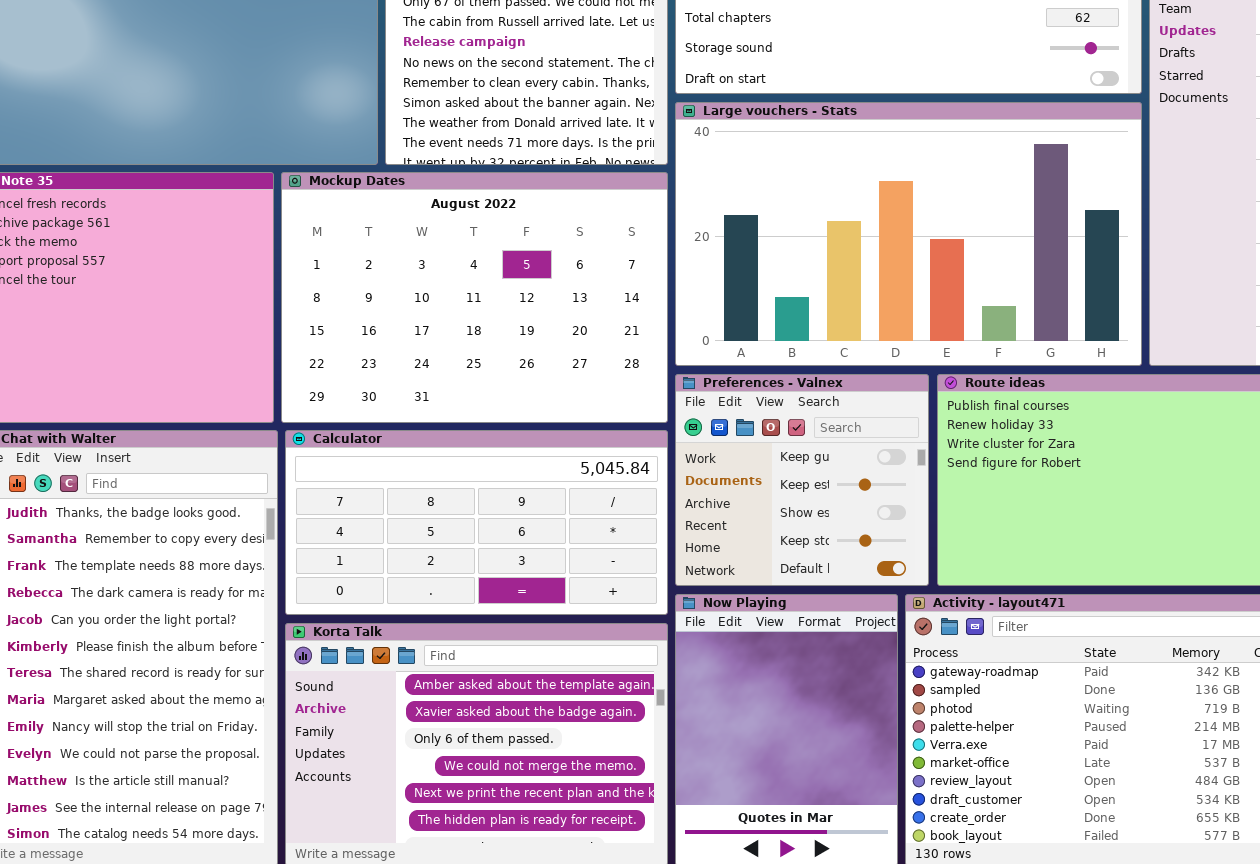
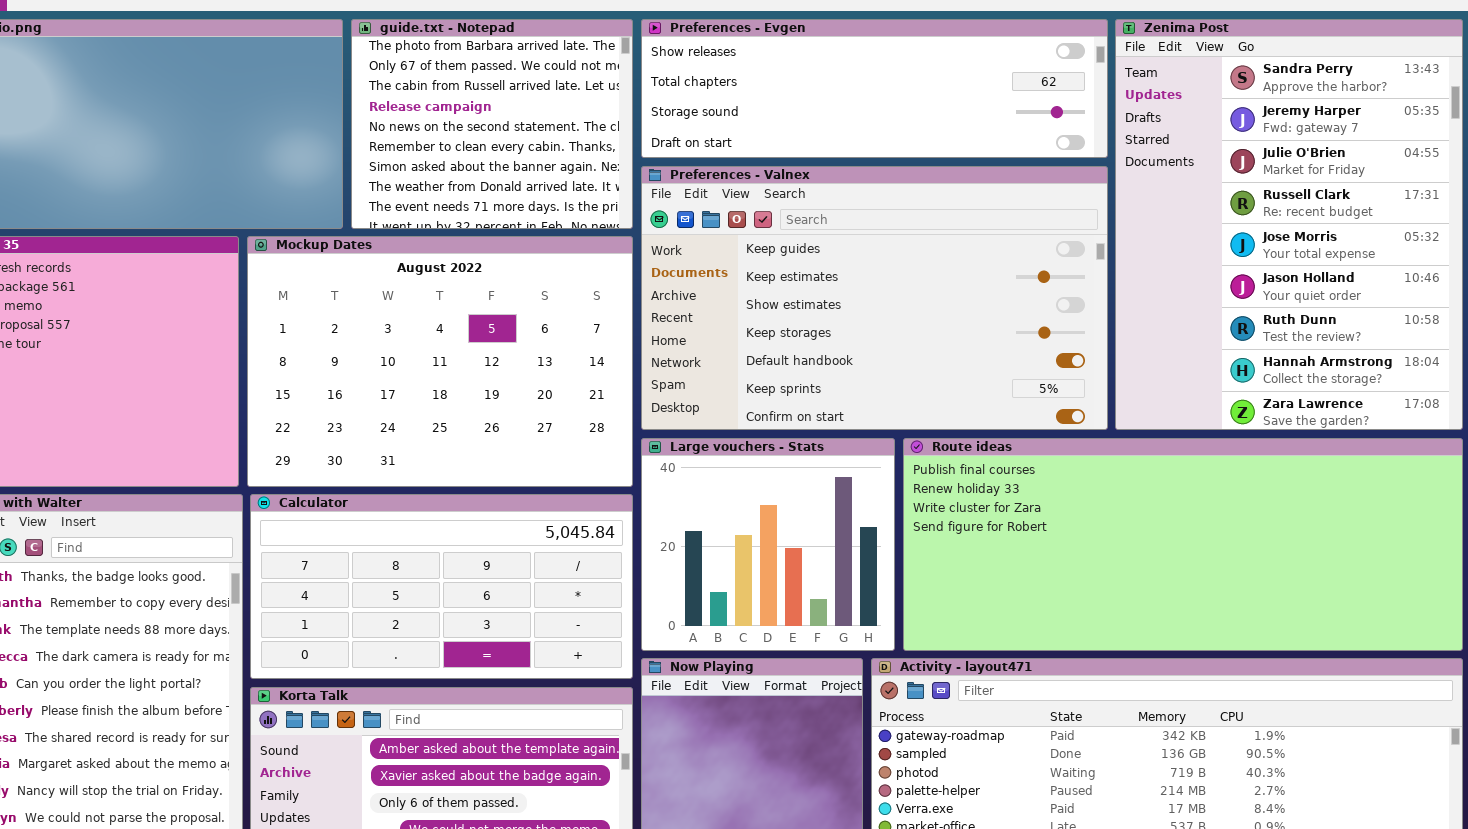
Large vouchers - Stats: [675,102,1142,366] -> [641,438,895,651], moved, resized
Preferences - Valnex: [675,374,929,586] -> [641,166,1108,430], moved, resized

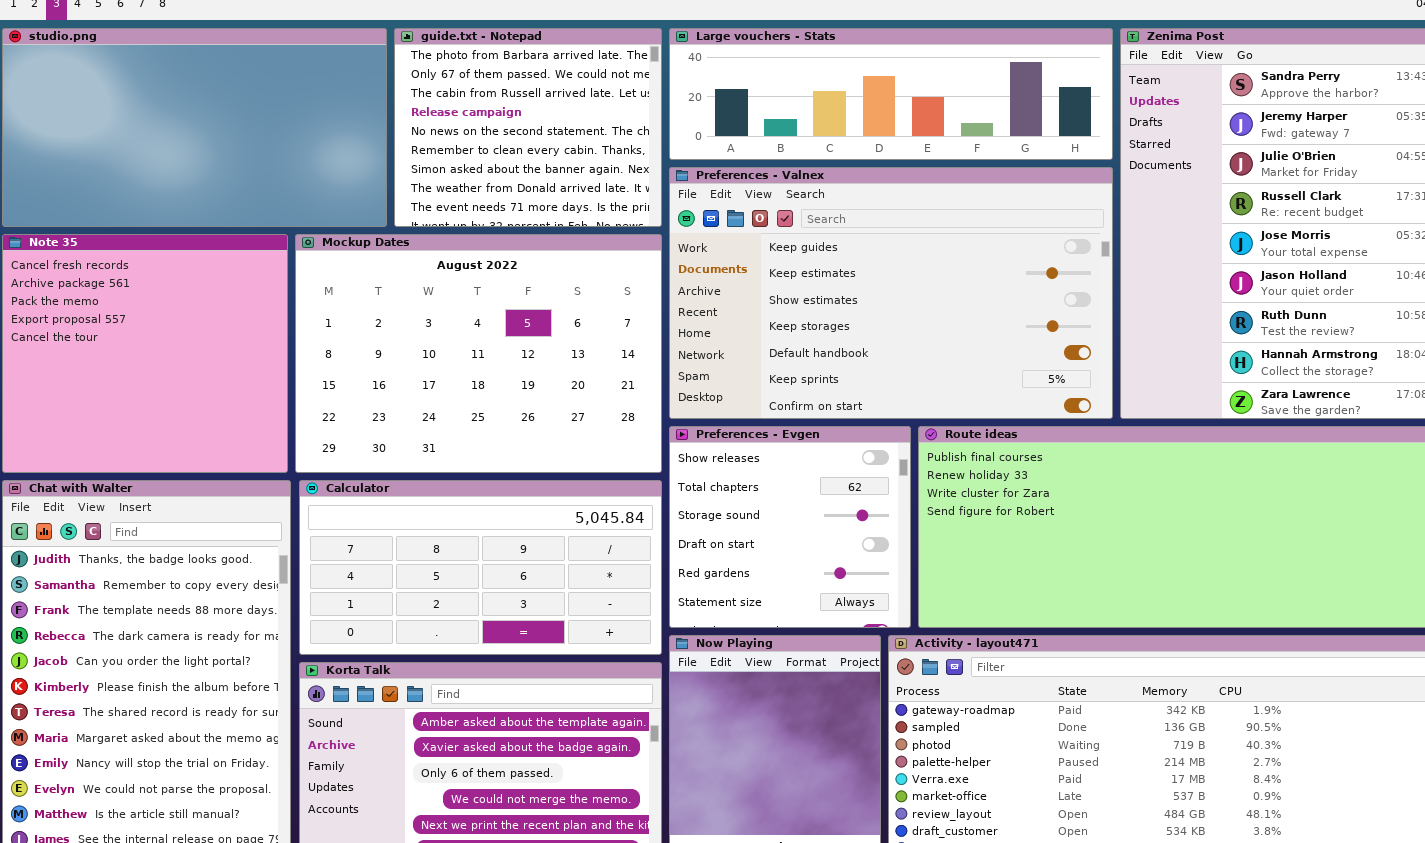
Preferences - Evgen: [641,19,1108,158] -> [669,426,911,628], moved, resized
Large vouchers - Stats: [641,438,895,651] -> [669,28,1113,160], moved, resized

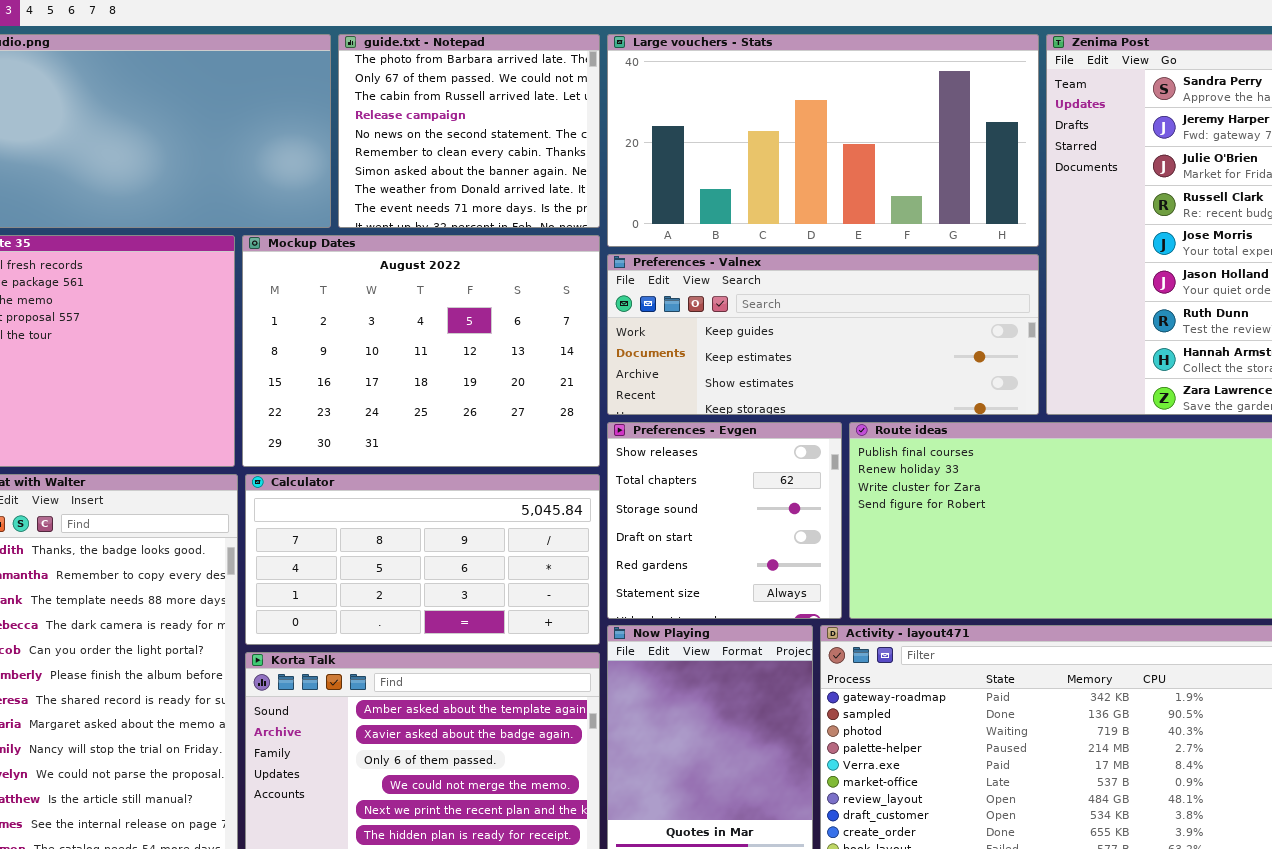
Large vouchers - Stats: [669,28,1113,160] -> [607,34,1039,247], resized
Preferences - Valnex: [669,167,1113,419] -> [607,254,1039,415], resized

